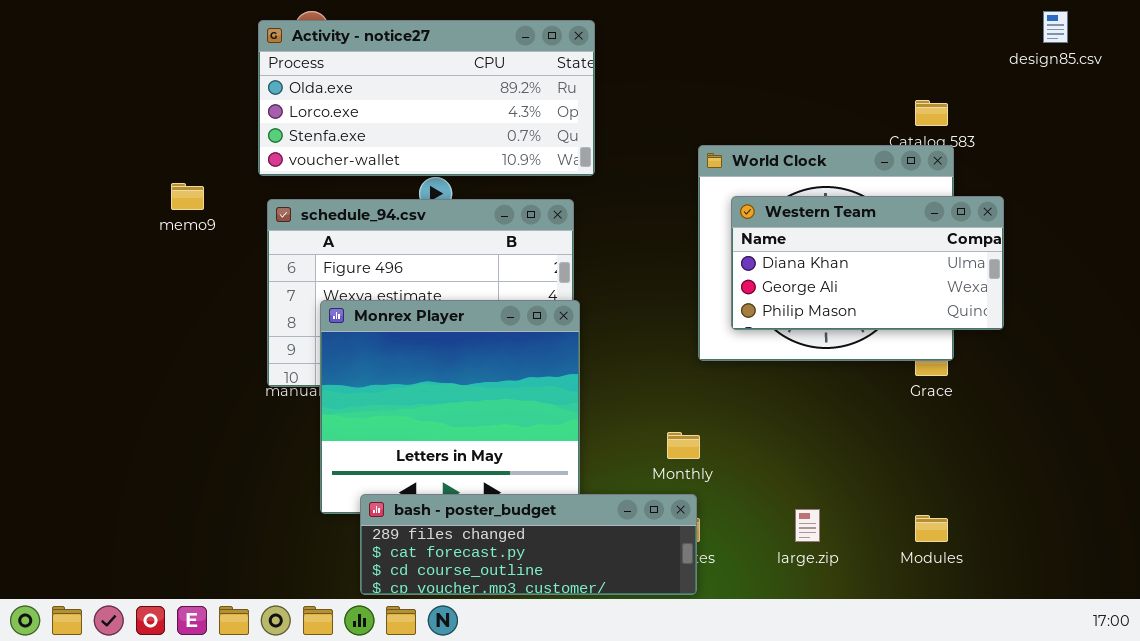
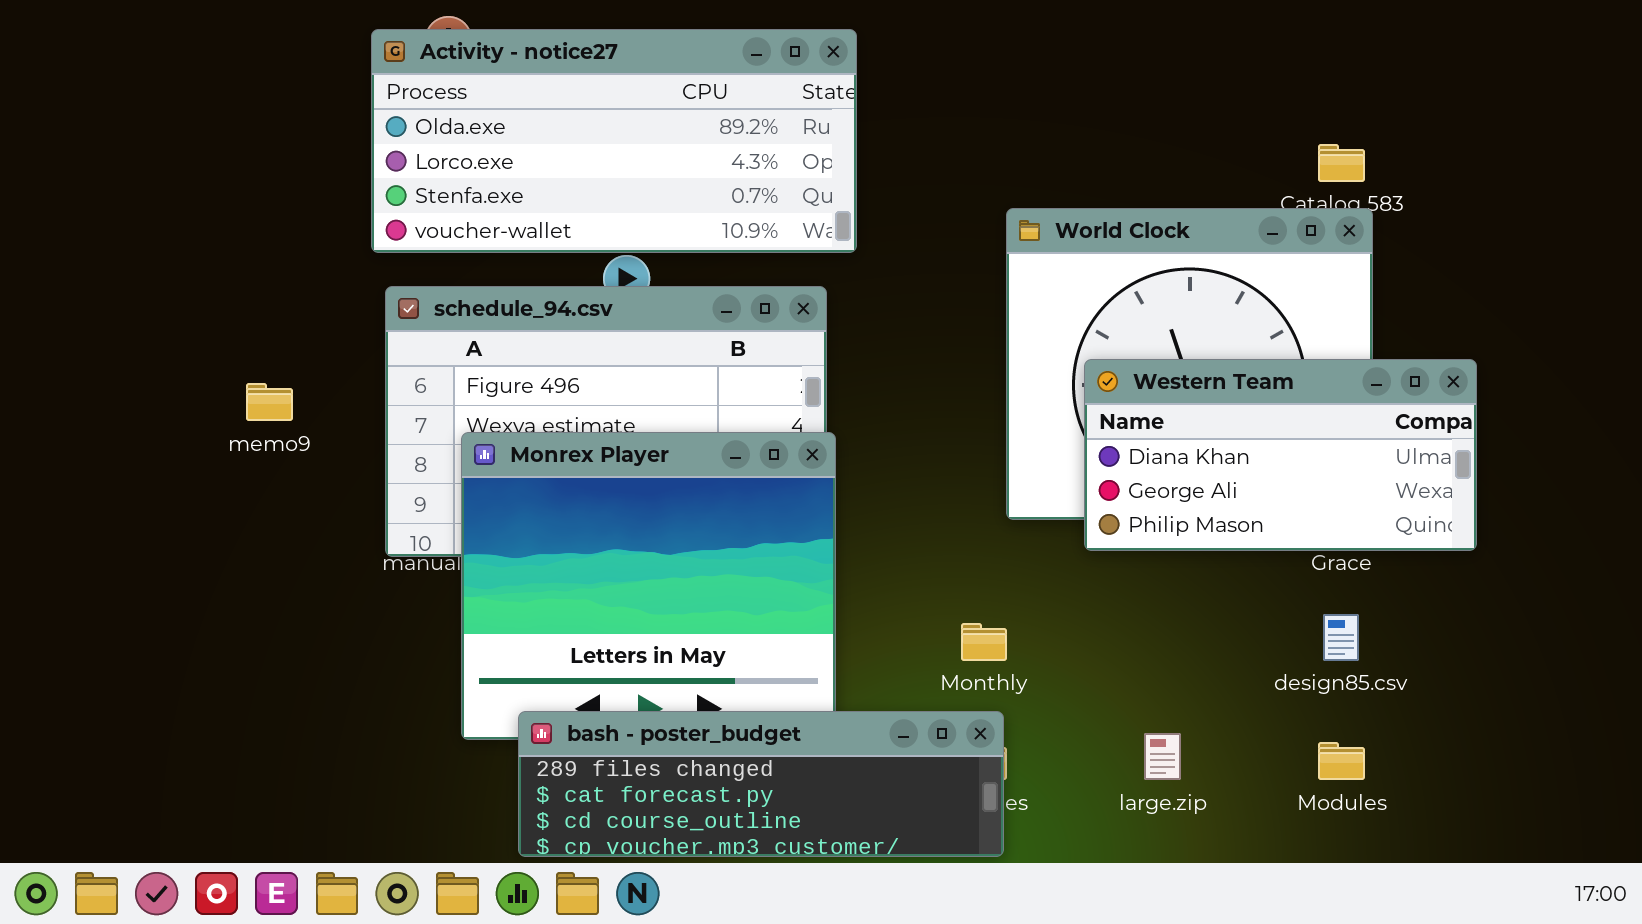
design85.csv: [1043,11,1068,43] -> [1323,614,1359,661], moved
memo9: [171,183,204,210] -> [246,383,293,421], moved
Western Team: [731,196,1004,330] -> [1084,359,1477,551], moved

